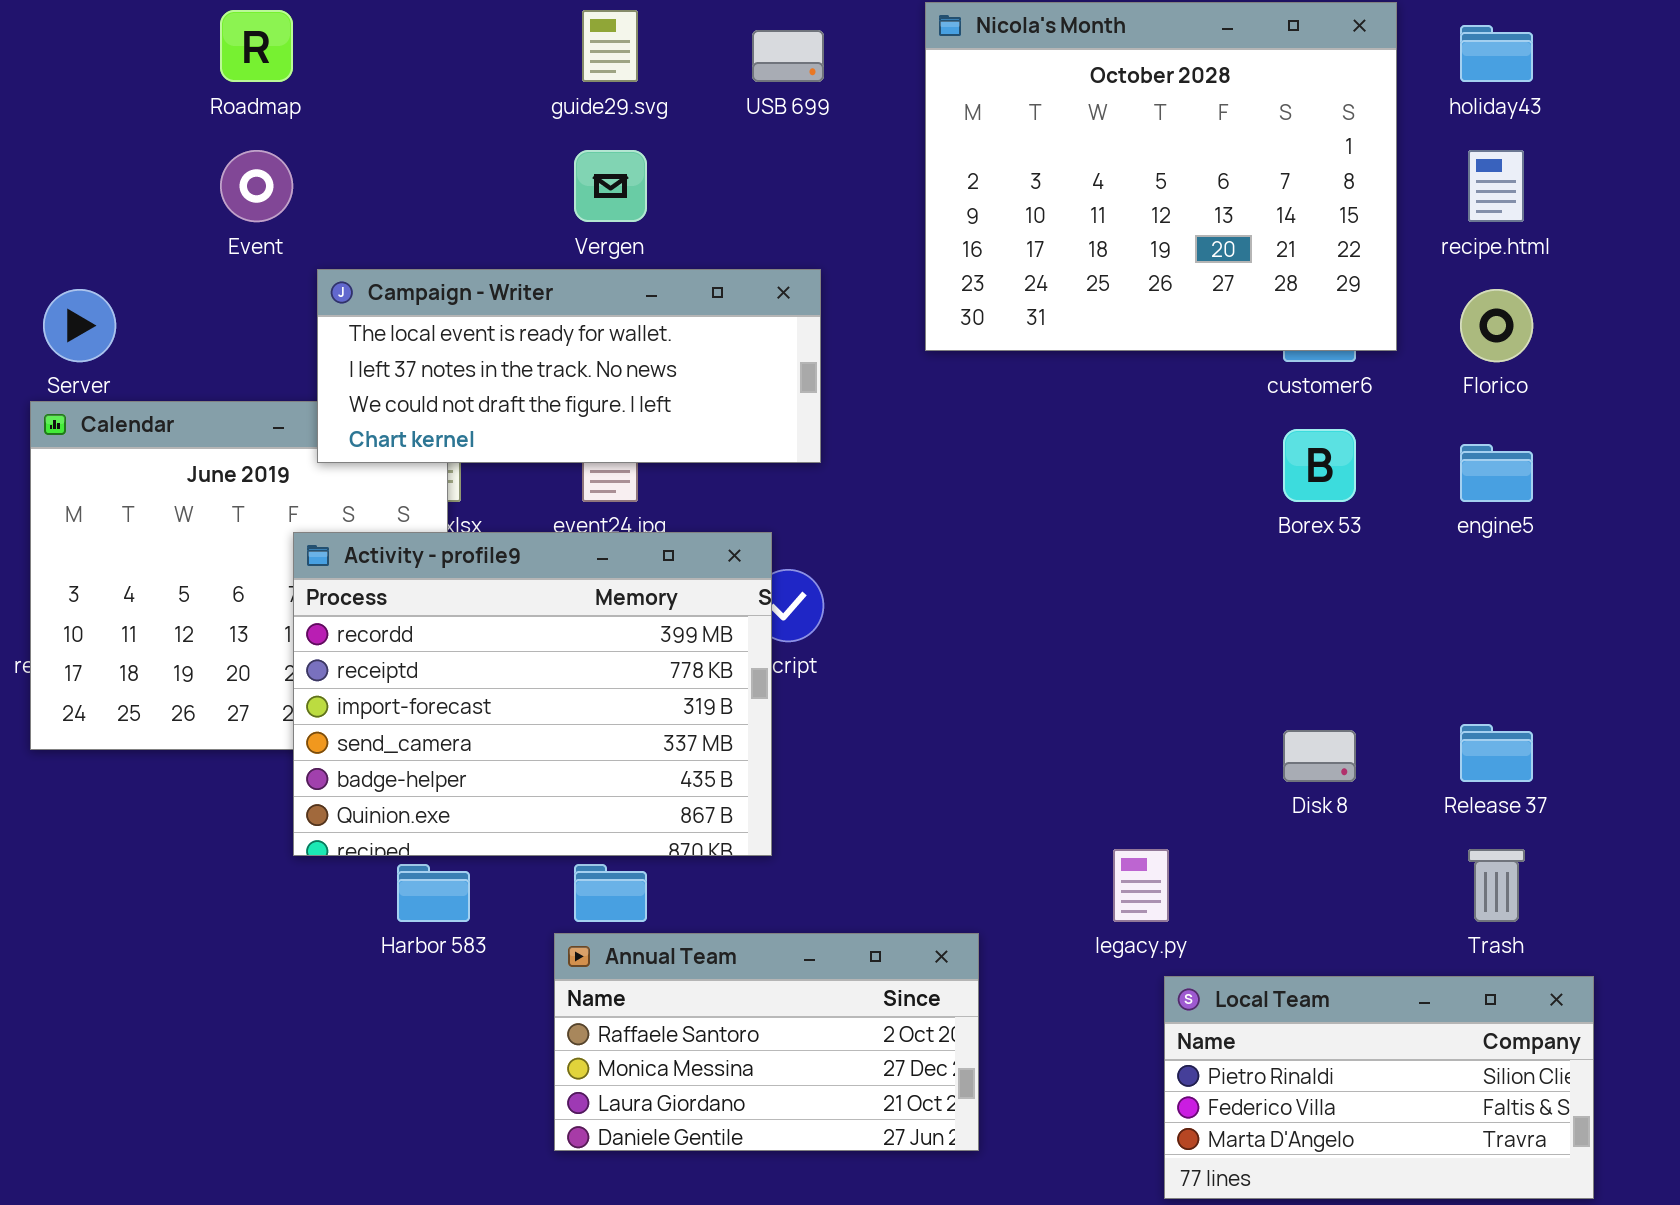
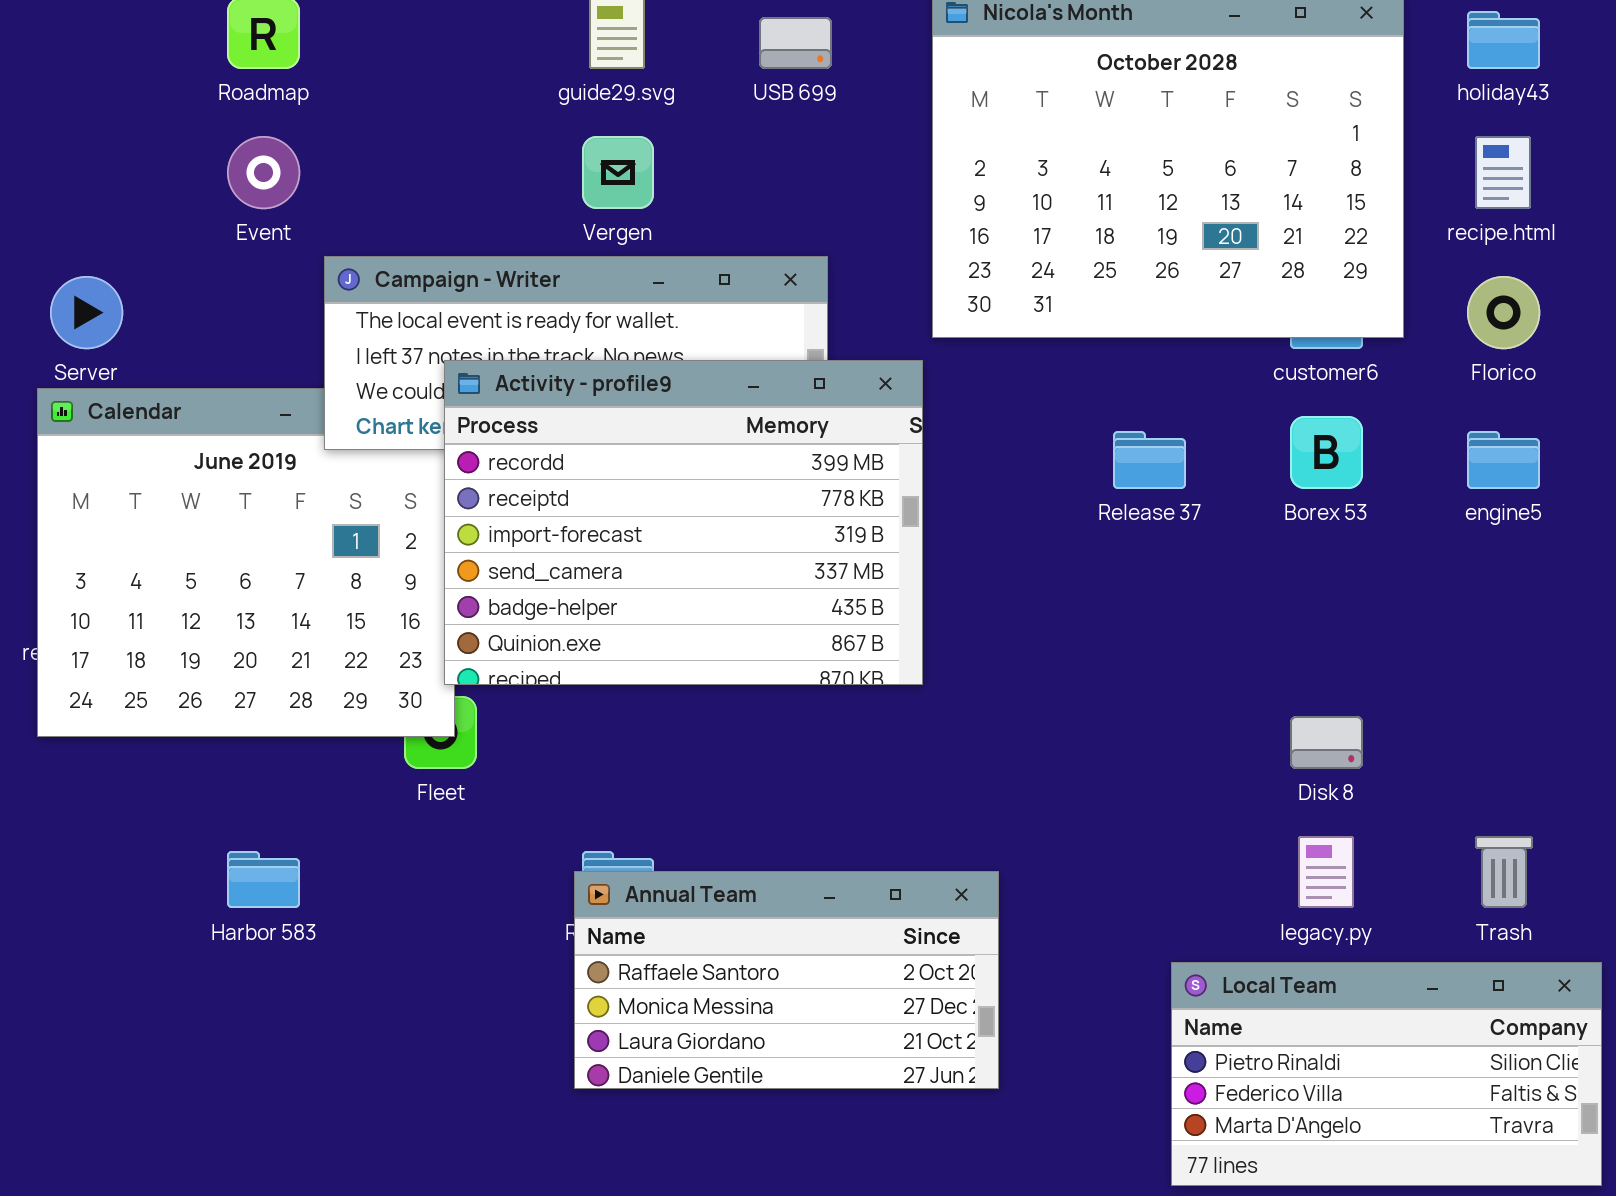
Activity - profile9: [293,532,772,856] -> [444,360,923,685], moved
Release 37: [1460,724,1533,782] -> [1113,431,1186,489], moved
legacy.py: [1113,849,1169,922] -> [1298,836,1354,908], moved
Harbor 583: [397,864,470,922] -> [227,851,300,908], moved
Annual Team: [554,933,979,1151] -> [574,871,999,1089], moved

